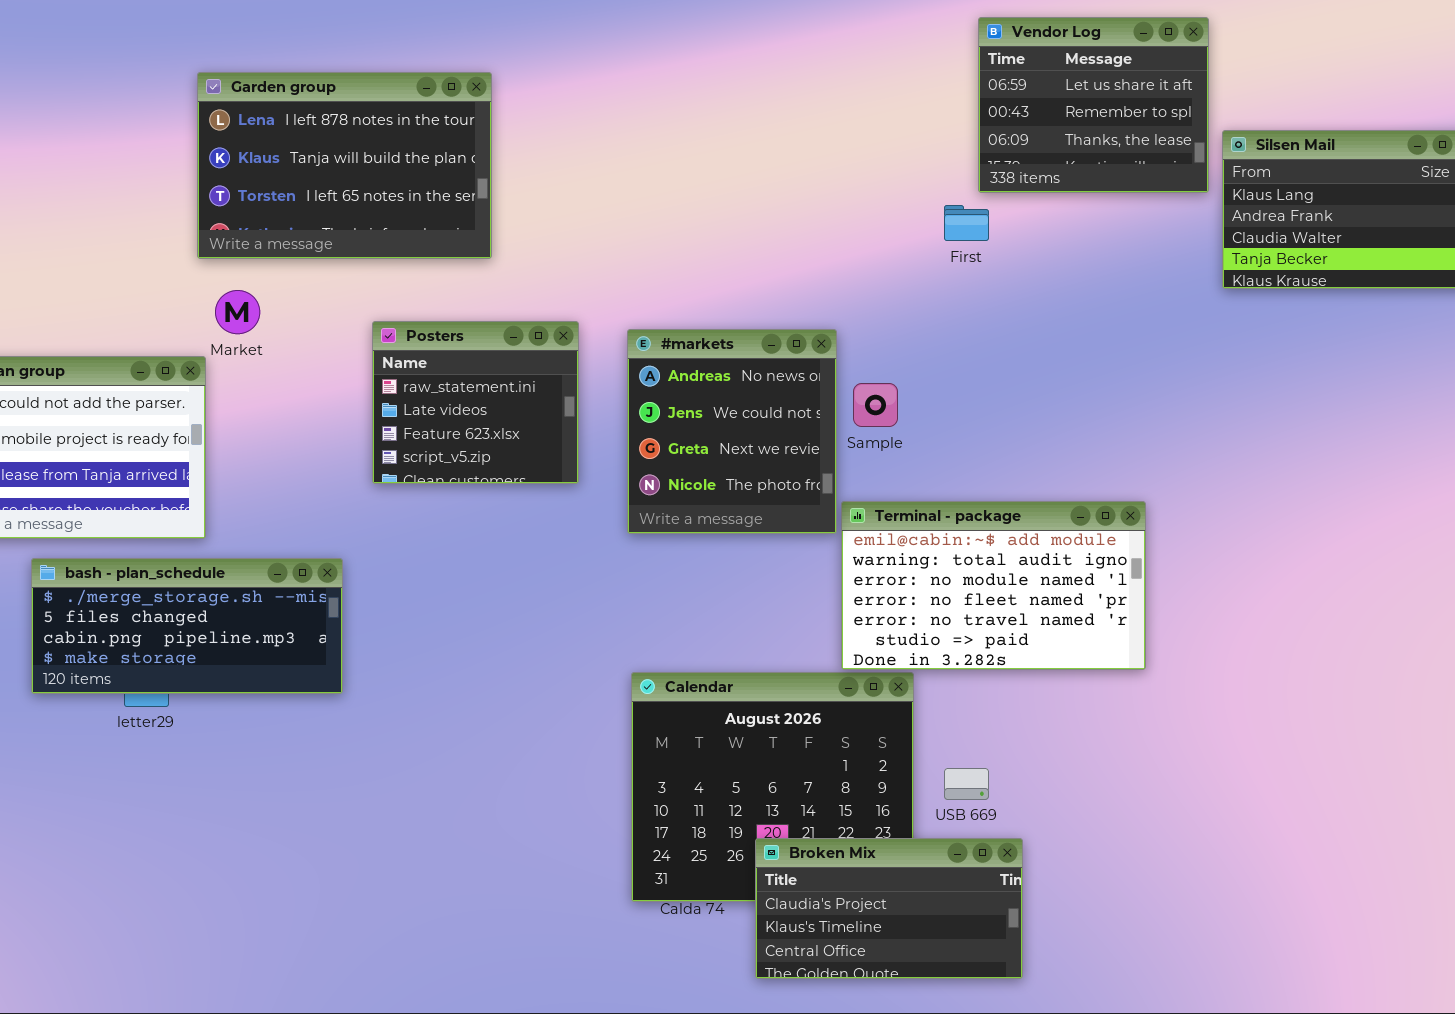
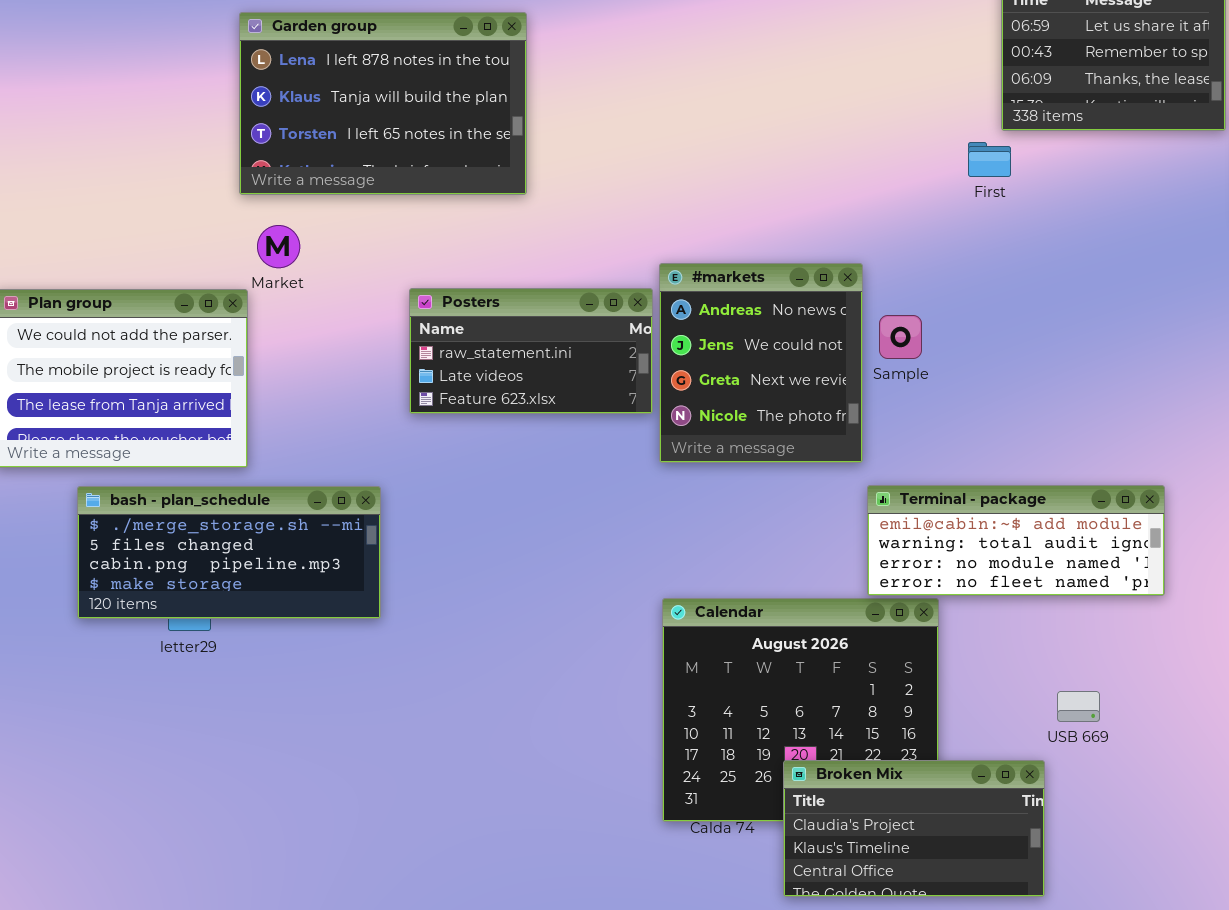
Posters: [372,321,579,484] -> [409,288,653,414], resized
Terminal - package: [841,501,1146,670] -> [867,485,1165,596], resized
USB 669: [944,768,989,800] -> [1057,691,1100,722], moved

